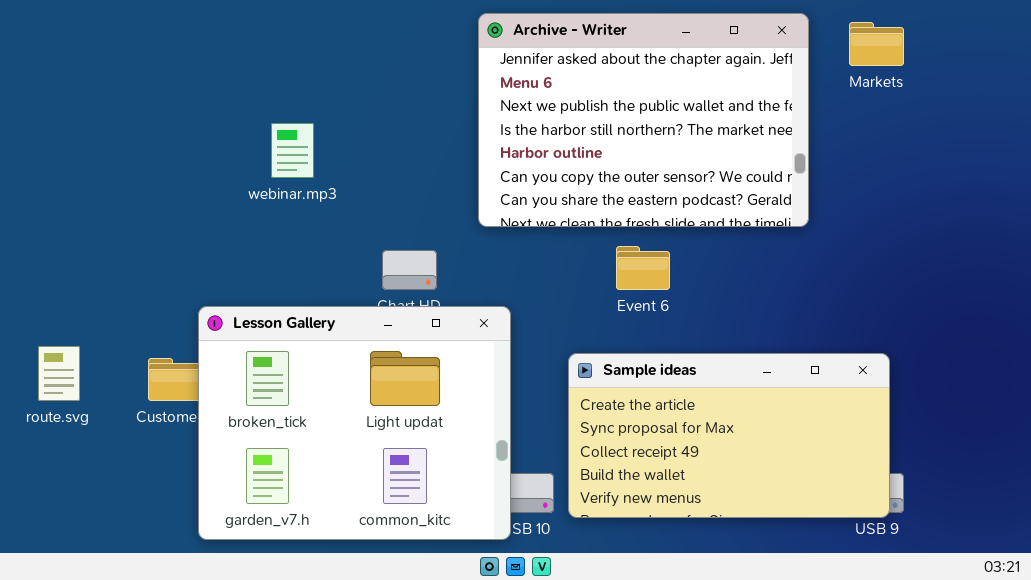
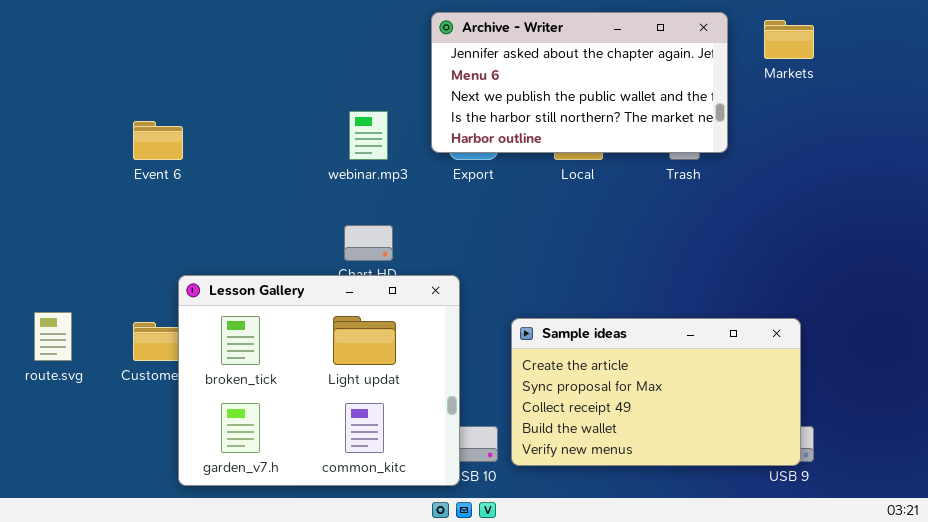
Archive - Writer: [478,13,809,227] -> [431,12,728,153], resized
webinar.mp3: [271,123,314,178] -> [349,111,388,160], moved
Event 6: [616,246,670,290] -> [133,121,183,160], moved

